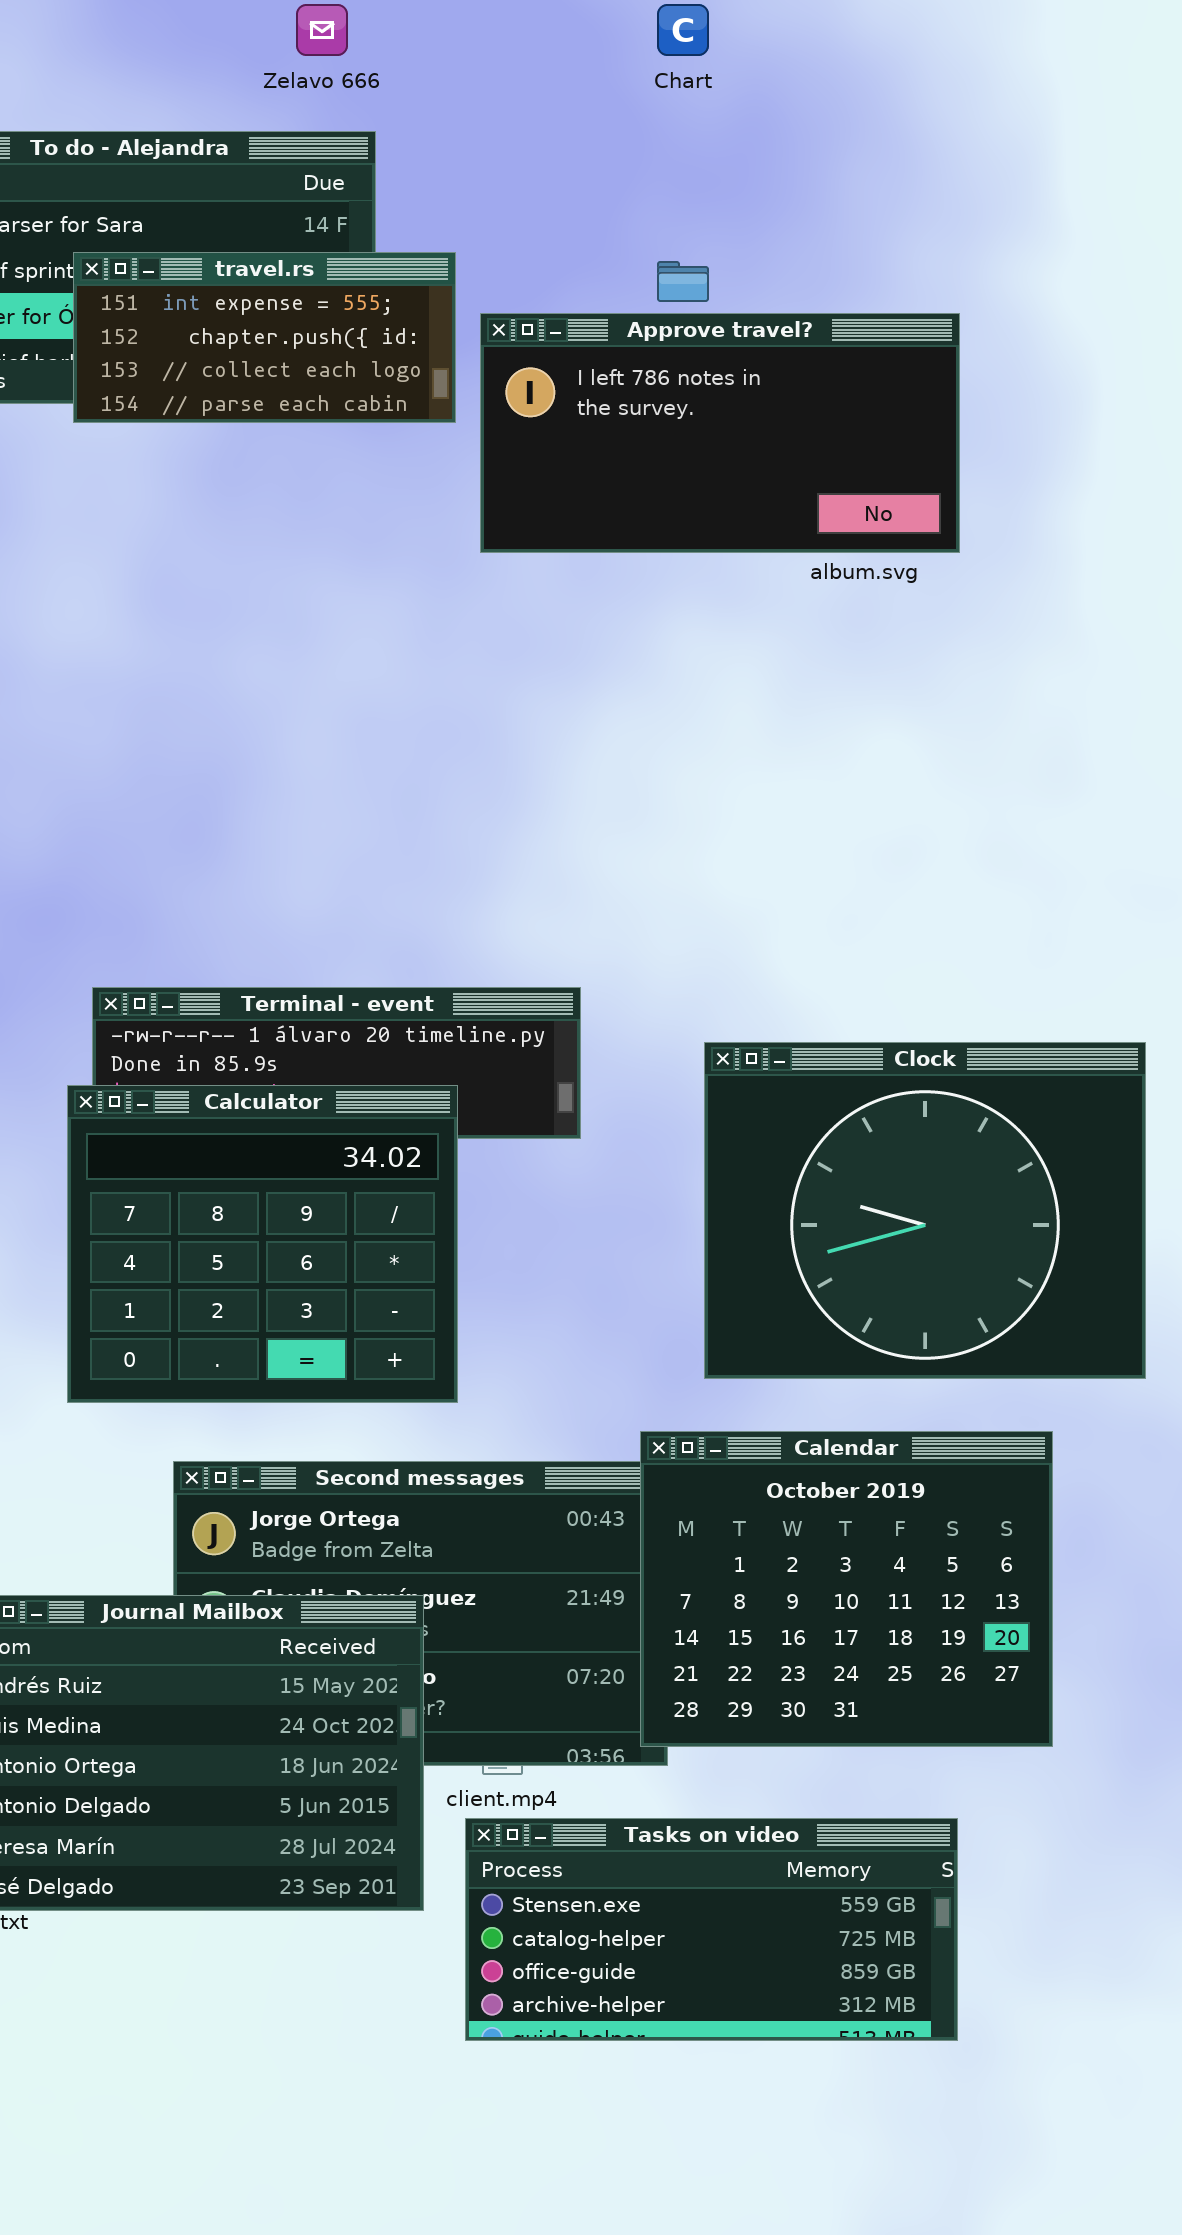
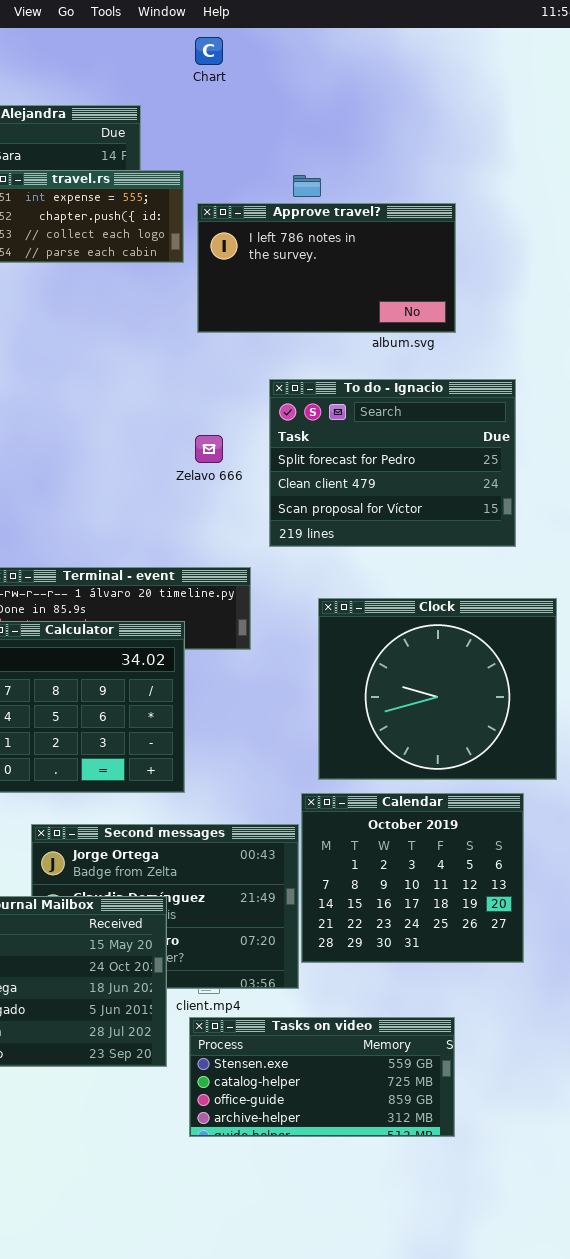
Zelavo 666: [296,4,348,56] -> [195,435,223,463], moved
Chart: [657,4,709,56] -> [195,37,223,65], moved
To do - Ignacio: none -> [269,379,516,547], opened
Calendar: [640,1431,1053,1747] -> [301,793,524,963], moved

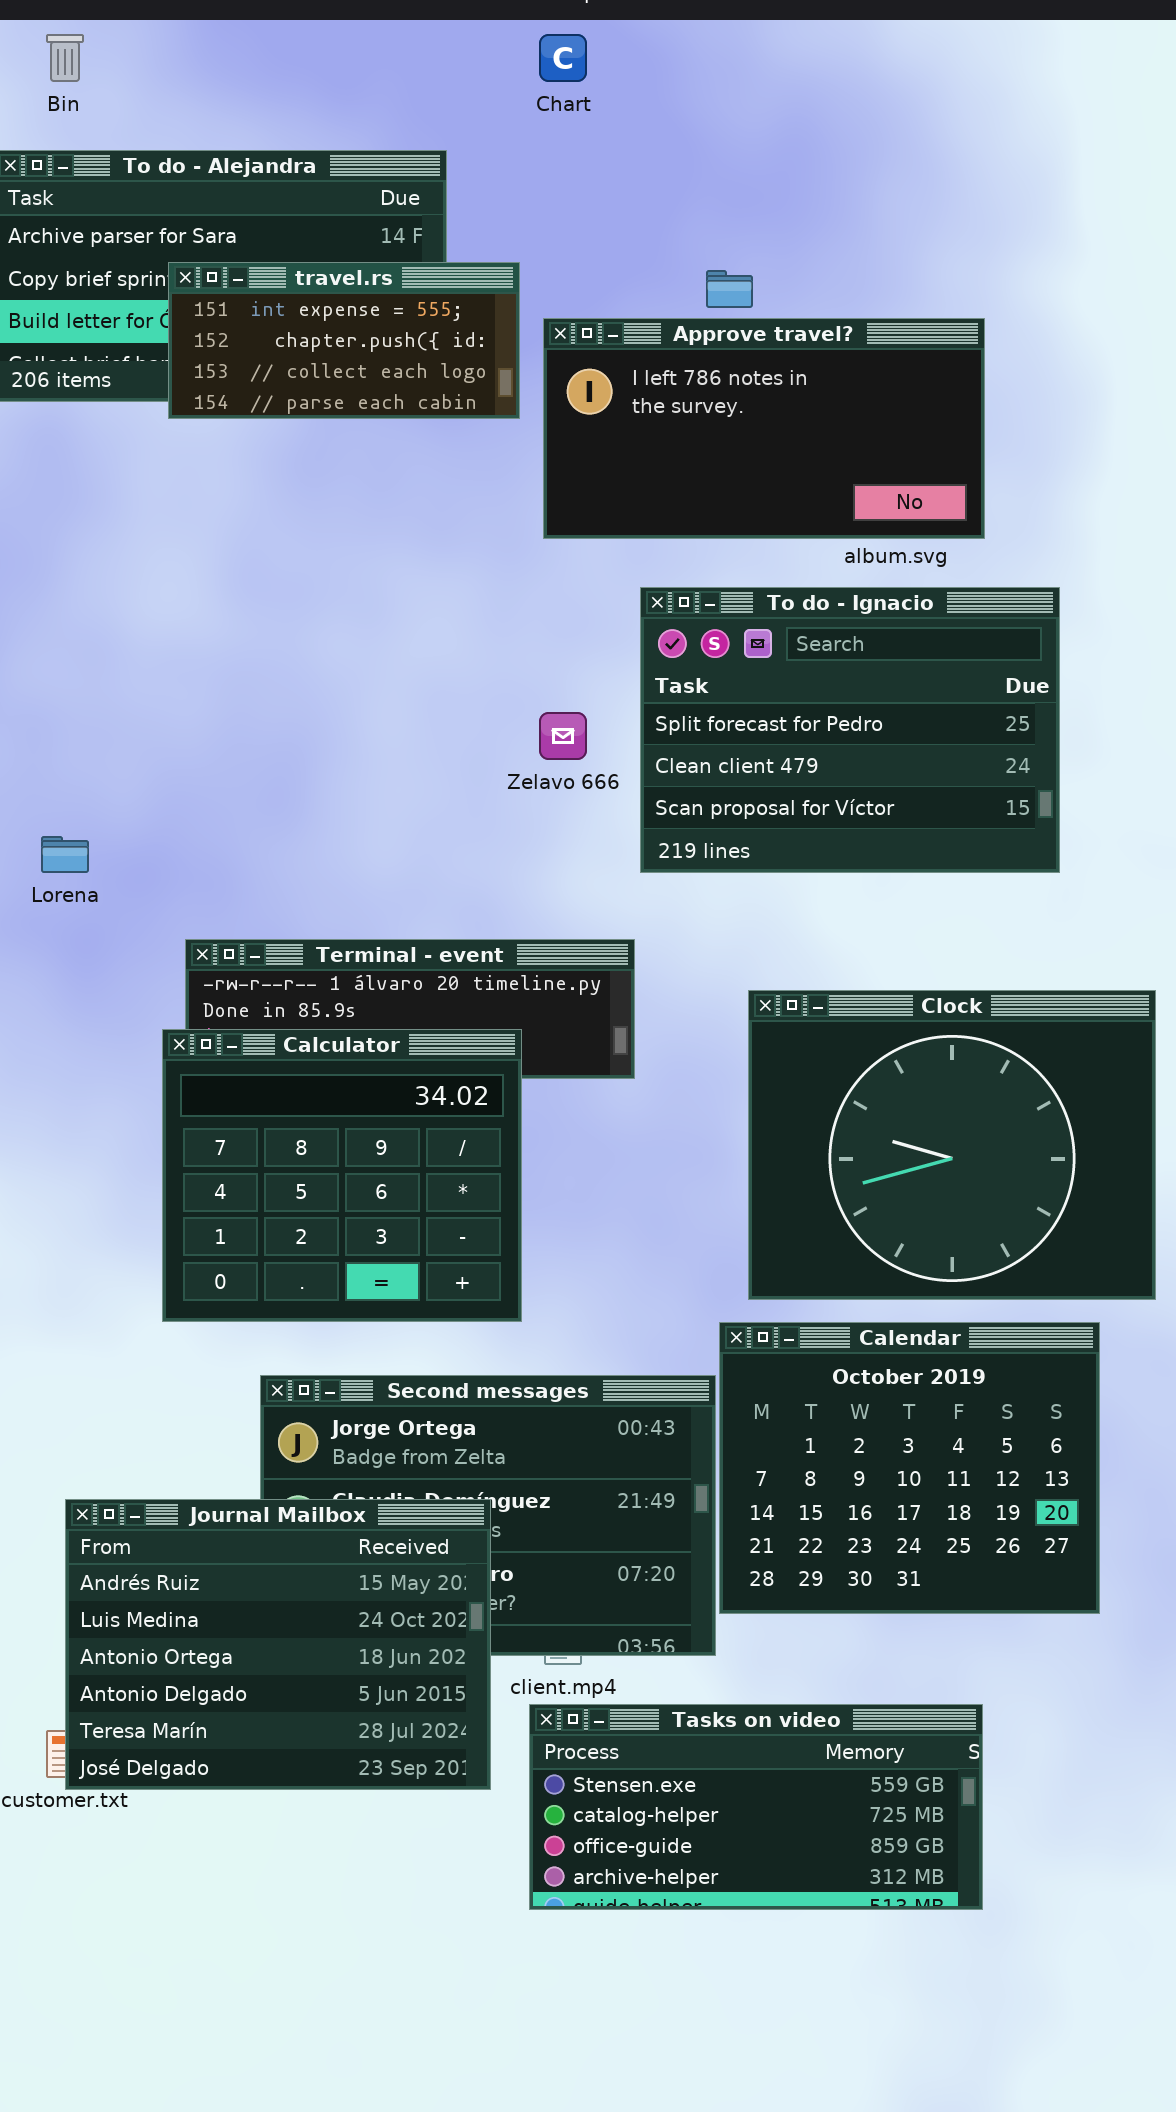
To do - Ignacio: [269,379,516,547] -> [640,587,1060,873], moved

